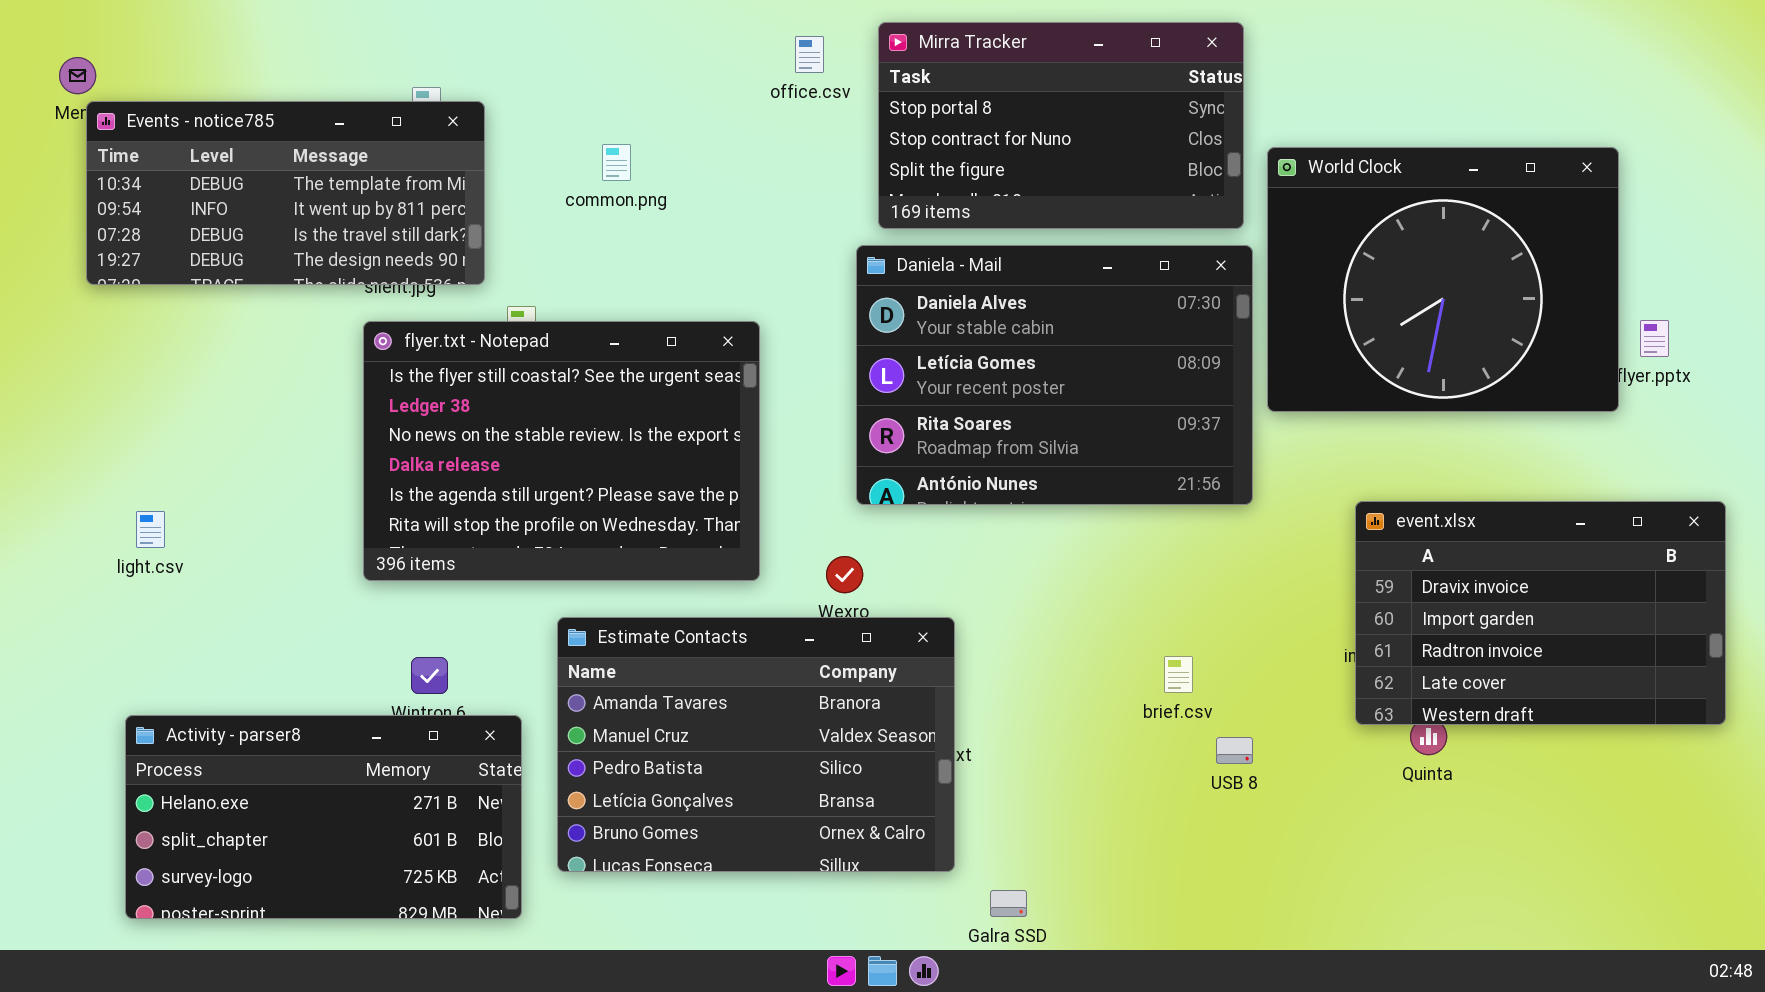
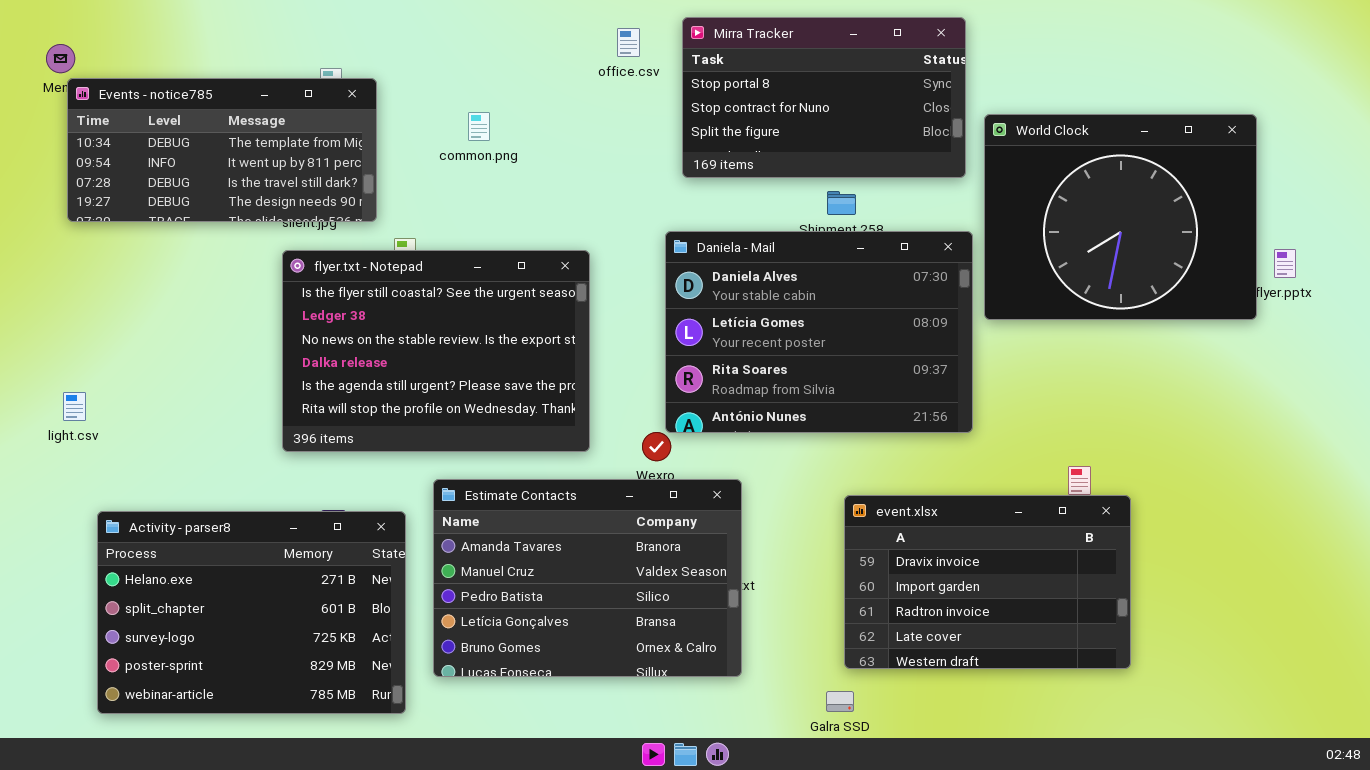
Daniela - Mail: [856,245,1253,505] -> [665,231,973,433], moved
event.xlsx: [1355,501,1726,725] -> [844,495,1131,669], moved
light.csv: [136,511,165,548] -> [63,392,86,421], moved
Activity - parser8: [125,715,522,919] -> [97,511,406,714], resized
Galra SSD: [990,890,1027,917] -> [826,691,854,712], moved

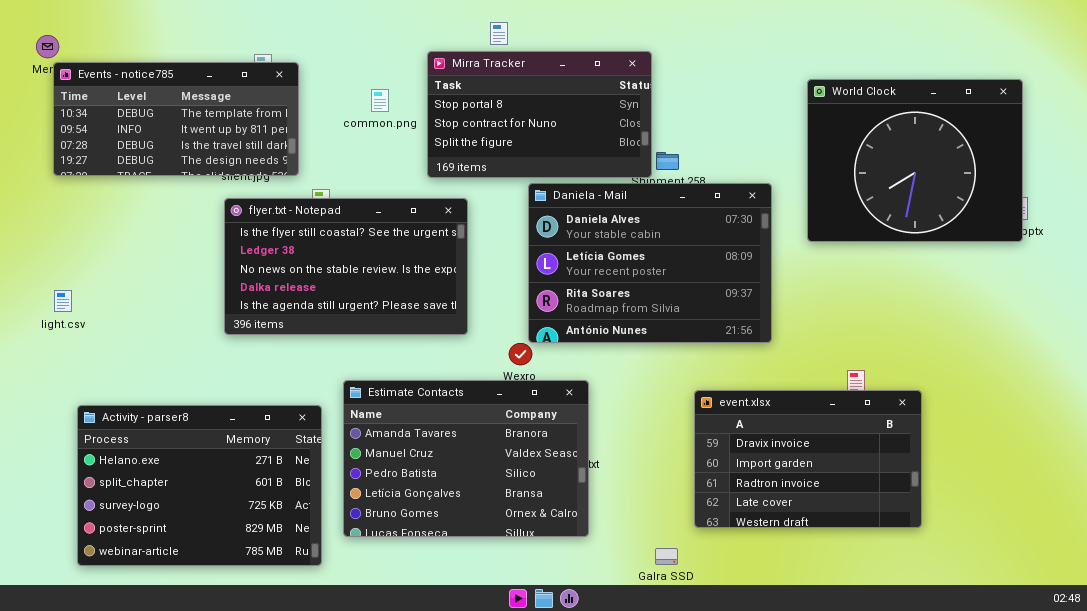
Mirra Tracker: [682,17,966,178] -> [427,51,652,178], moved
World Clock: [984,114,1257,320] -> [807,79,1023,242], moved
flyer.txt - Notepad: [282,250,590,452] -> [224,198,468,335], resized
light.csv: [63,392,86,421] -> [54,290,72,312], moved
event.xlsx: [844,495,1131,669] -> [694,390,922,528], moved

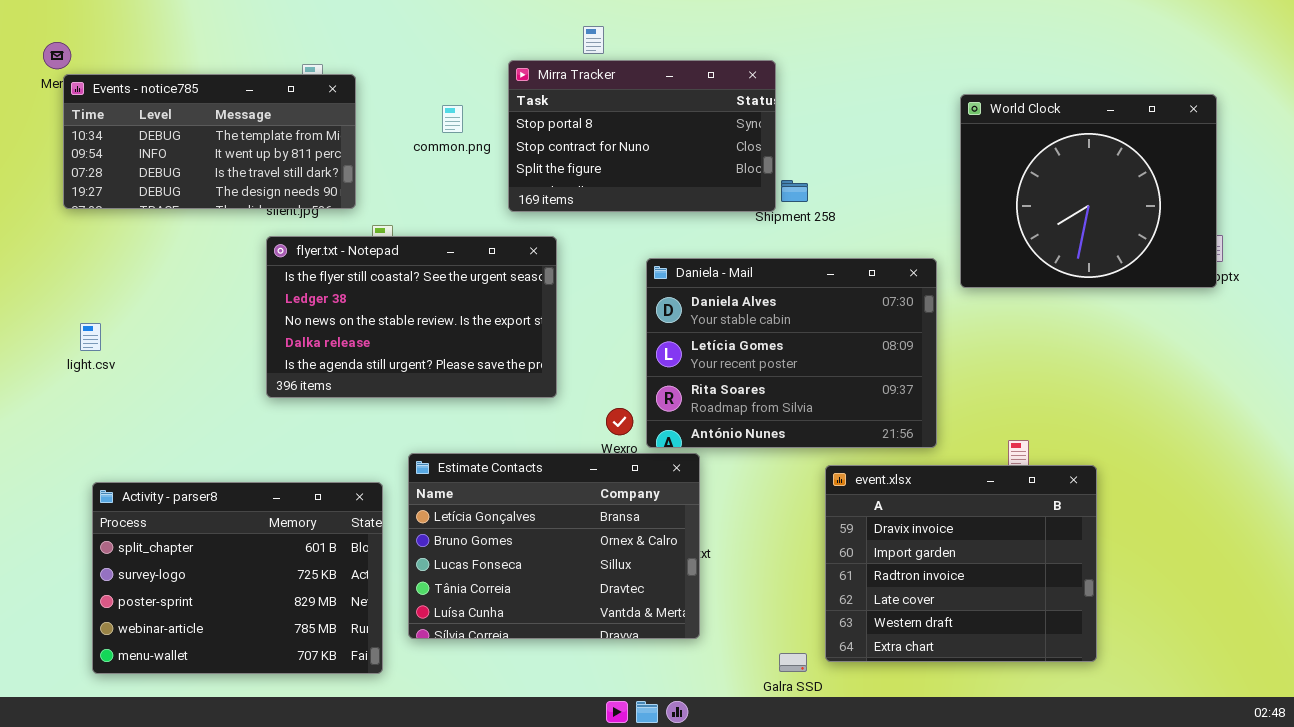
Daniela - Mail: [528,183,772,343] -> [646,258,937,448], moved
light.csv: [54,290,72,312] -> [80,323,101,351], moved
Estimate Contacts: [343,380,589,537] -> [408,453,700,639], scrolled down 3 rows
event.xlsx: [694,390,922,528] -> [825,465,1097,662], resized
Activity - parser8: [77,405,322,566] -> [92,482,383,674], scrolled down 1 row

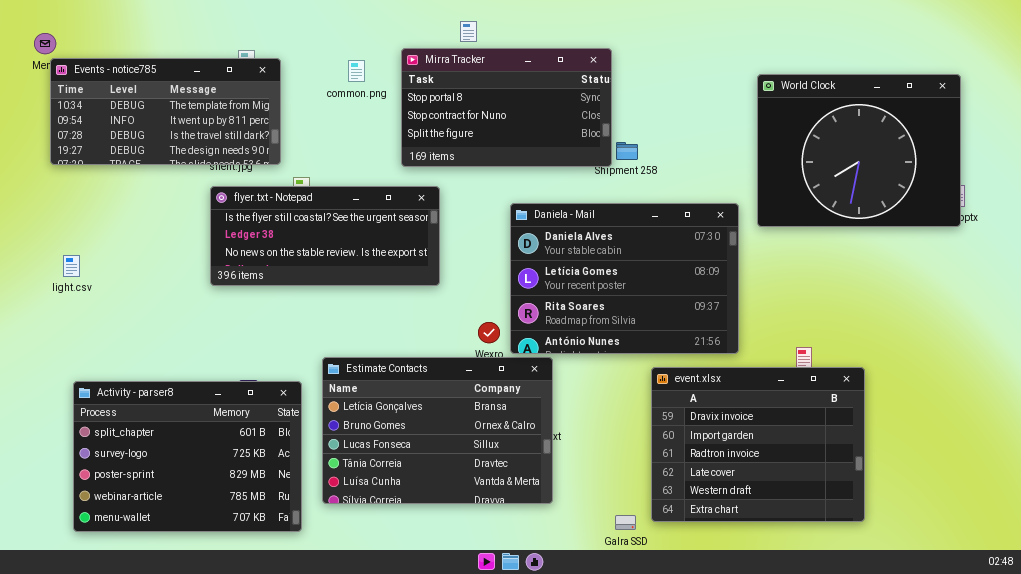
common.png: [442,105,463,133] -> [348,60,365,82], moved
flyer.txt - Notepad: [266,236,557,398] -> [210,186,440,286], resized

